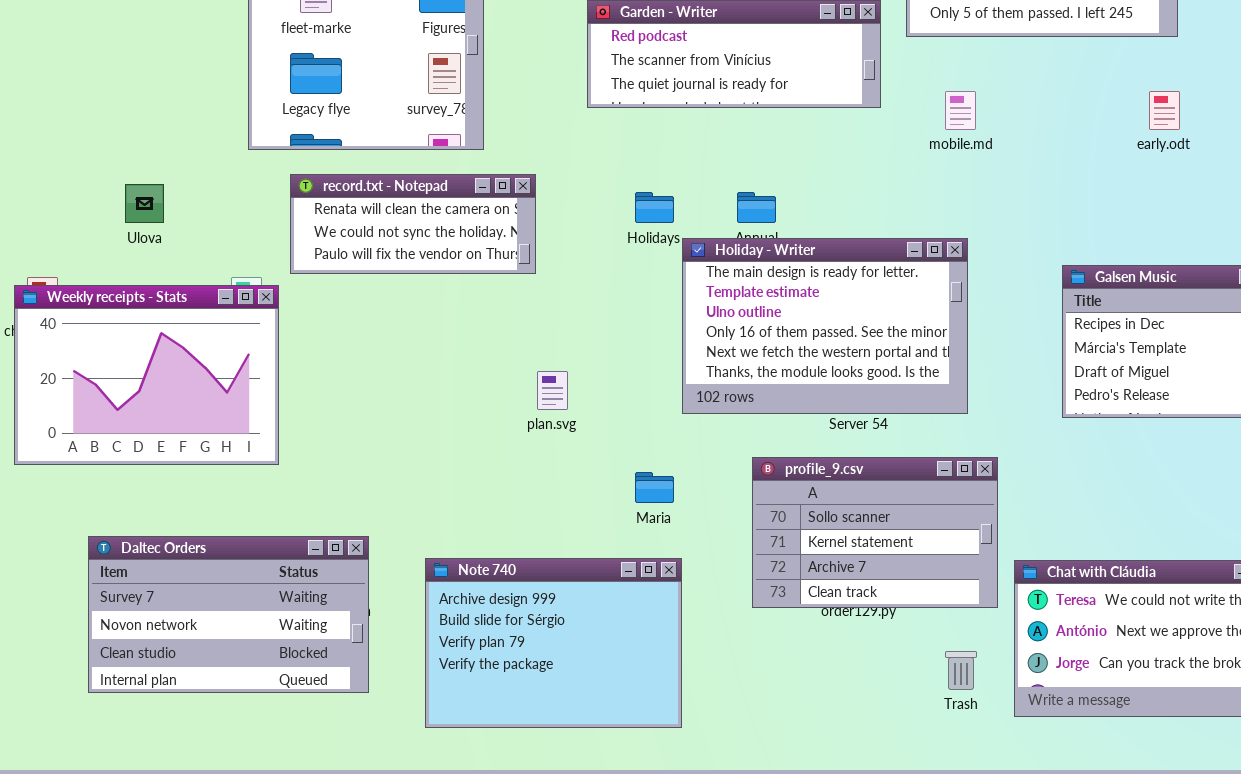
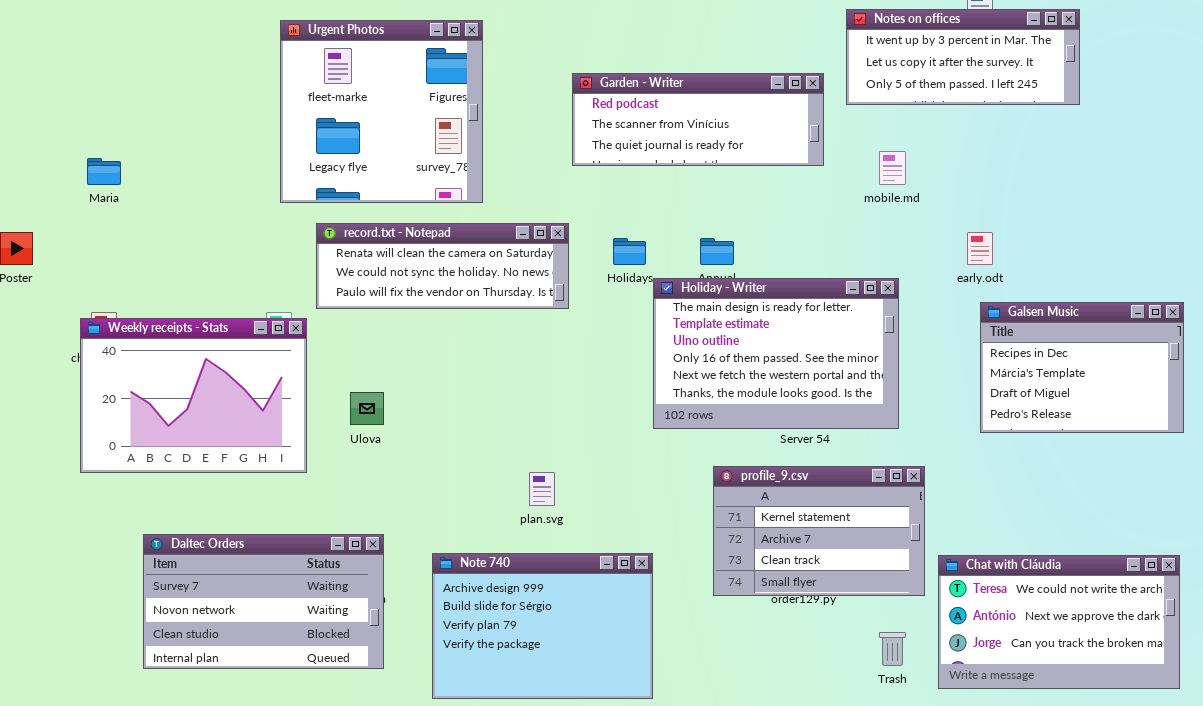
early.odt: [1149,91,1180,130] -> [967,232,993,265], moved
record.txt - Notepad: [290,174,536,274] -> [316,223,569,309], resized
Ulova: [125,184,164,223] -> [350,392,384,425], moved
plan.svg: [537,371,568,410] -> [529,472,555,506], moved
profile_9.csv: [752,457,998,608] -> [713,466,925,596], scrolled down 1 row
Maria: [635,472,674,503] -> [87,158,121,185], moved

